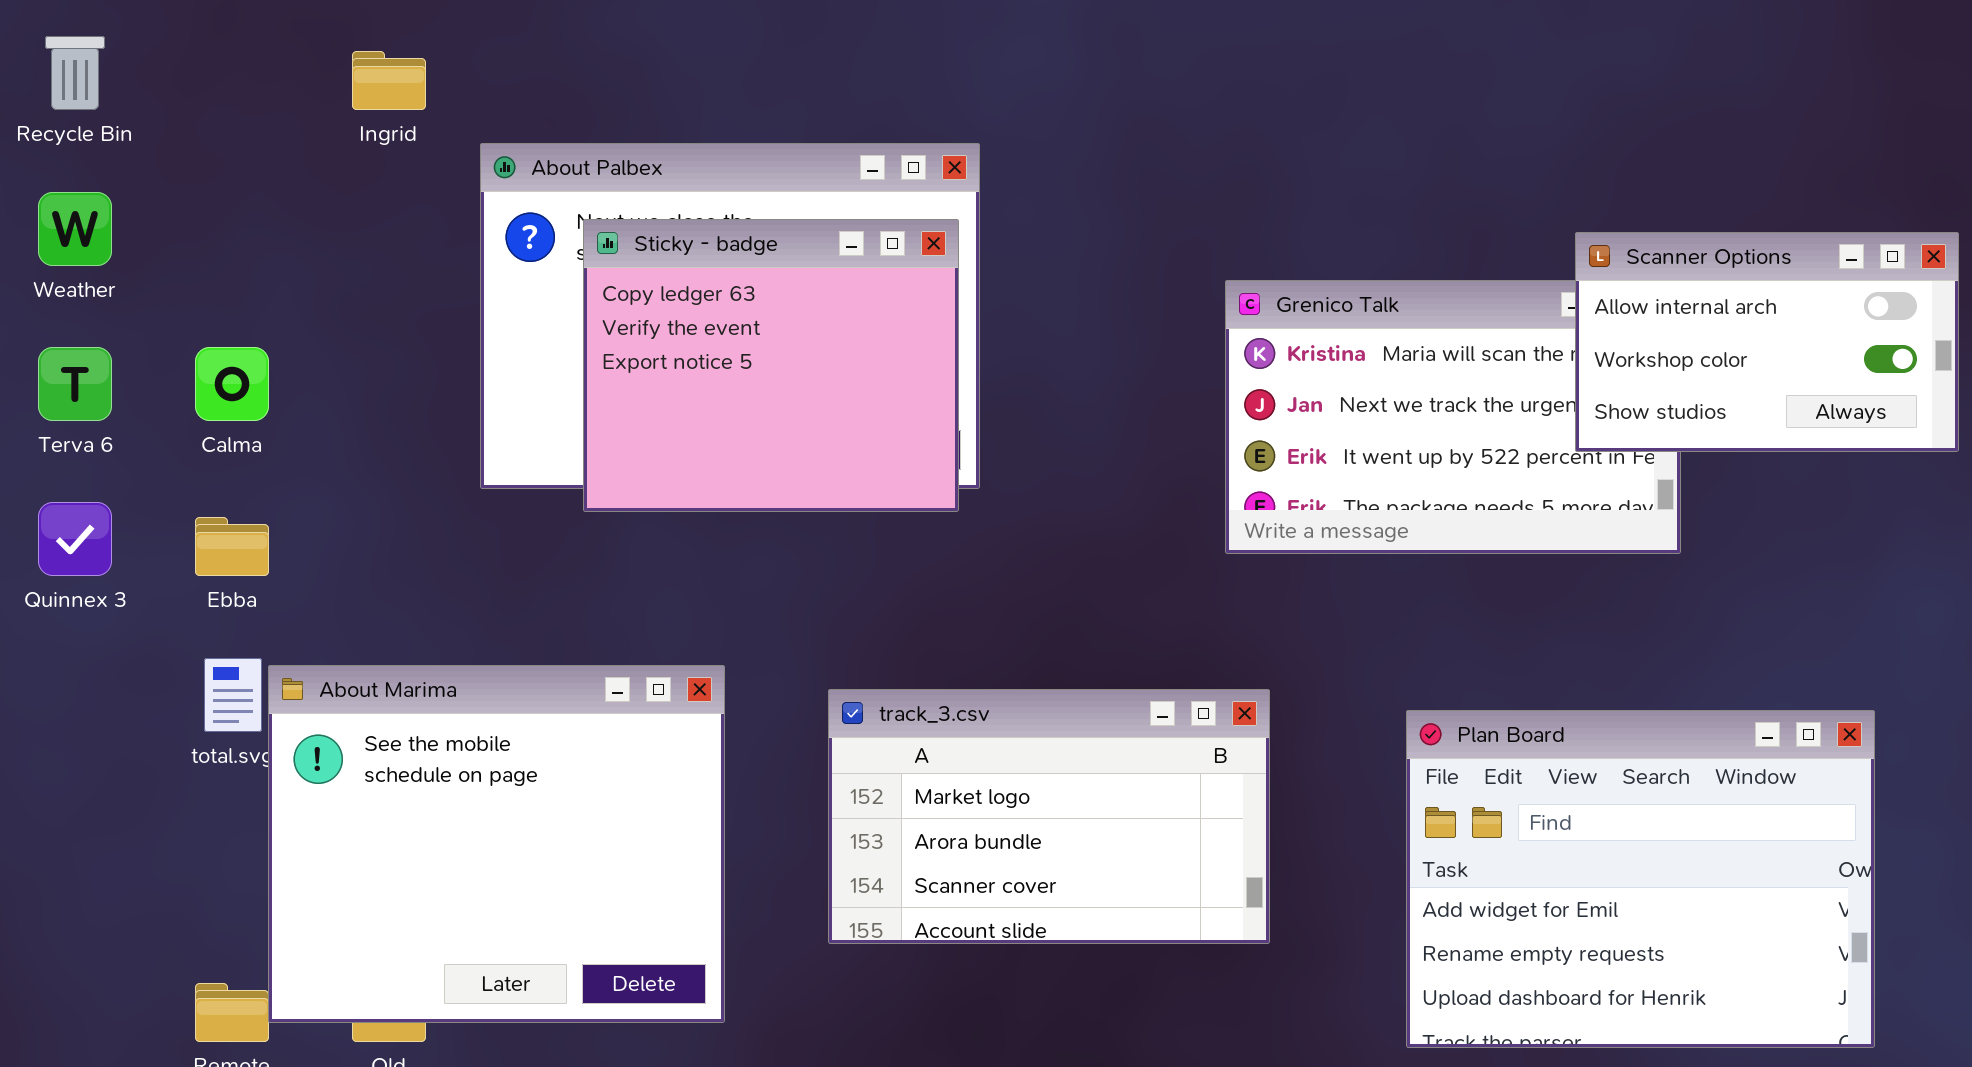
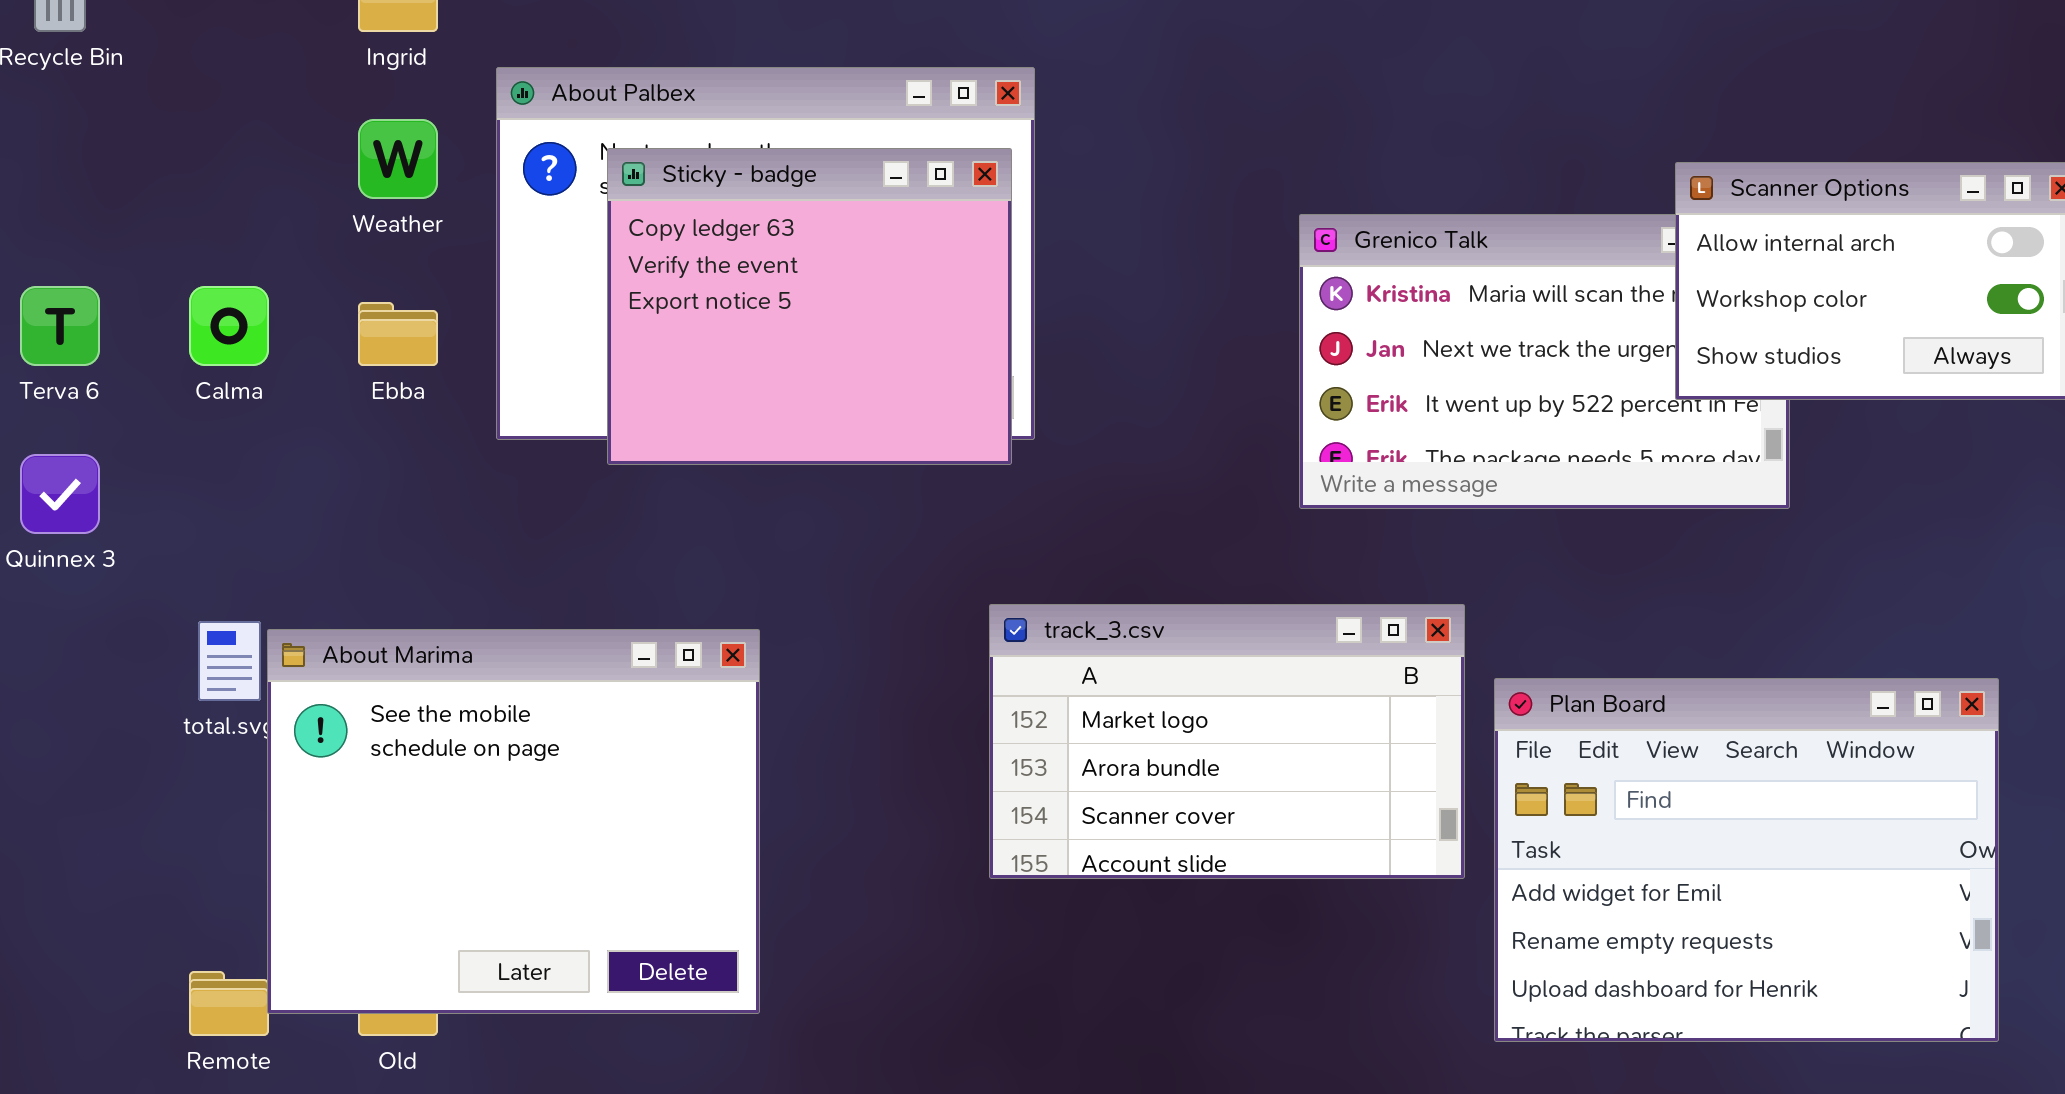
Weather: [38,192,112,266] -> [358,119,438,199], moved
Ebba: [195,517,269,576] -> [358,302,438,366], moved
track_3.csv: [828,689,1270,944] -> [989,604,1465,879], moved

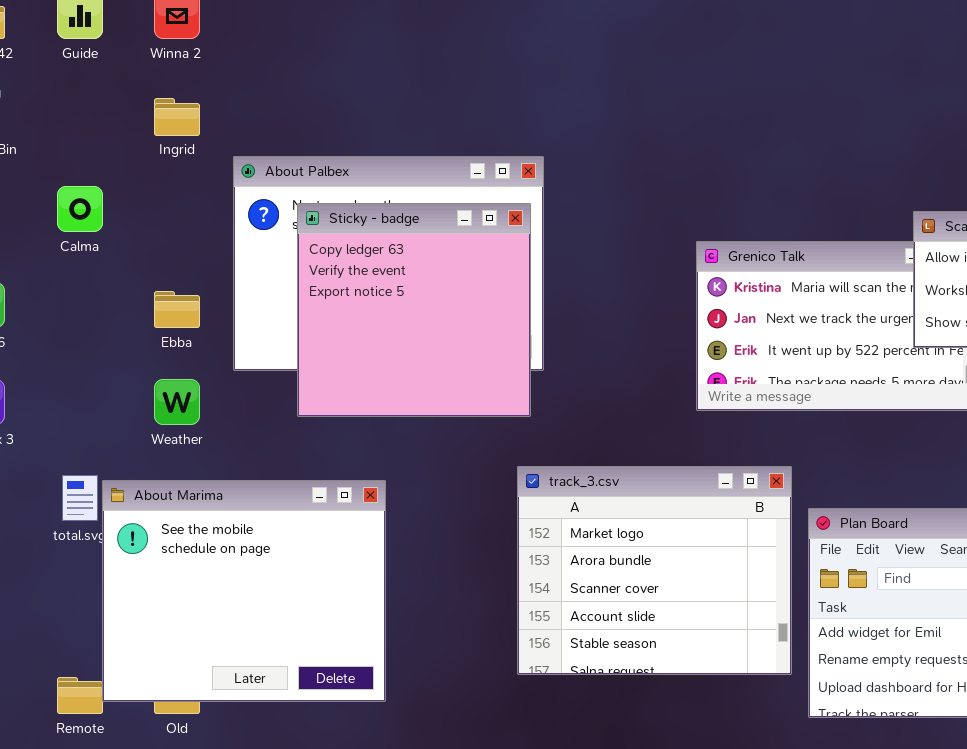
Weather: [358,119,438,199] -> [154,379,200,425], moved
Sticky - badge: [607,148,1012,465] -> [297,203,531,417], resized
Calma: [189,286,269,366] -> [57,186,103,232], moved
track_3.csv: [989,604,1465,879] -> [517,466,792,675], resized

